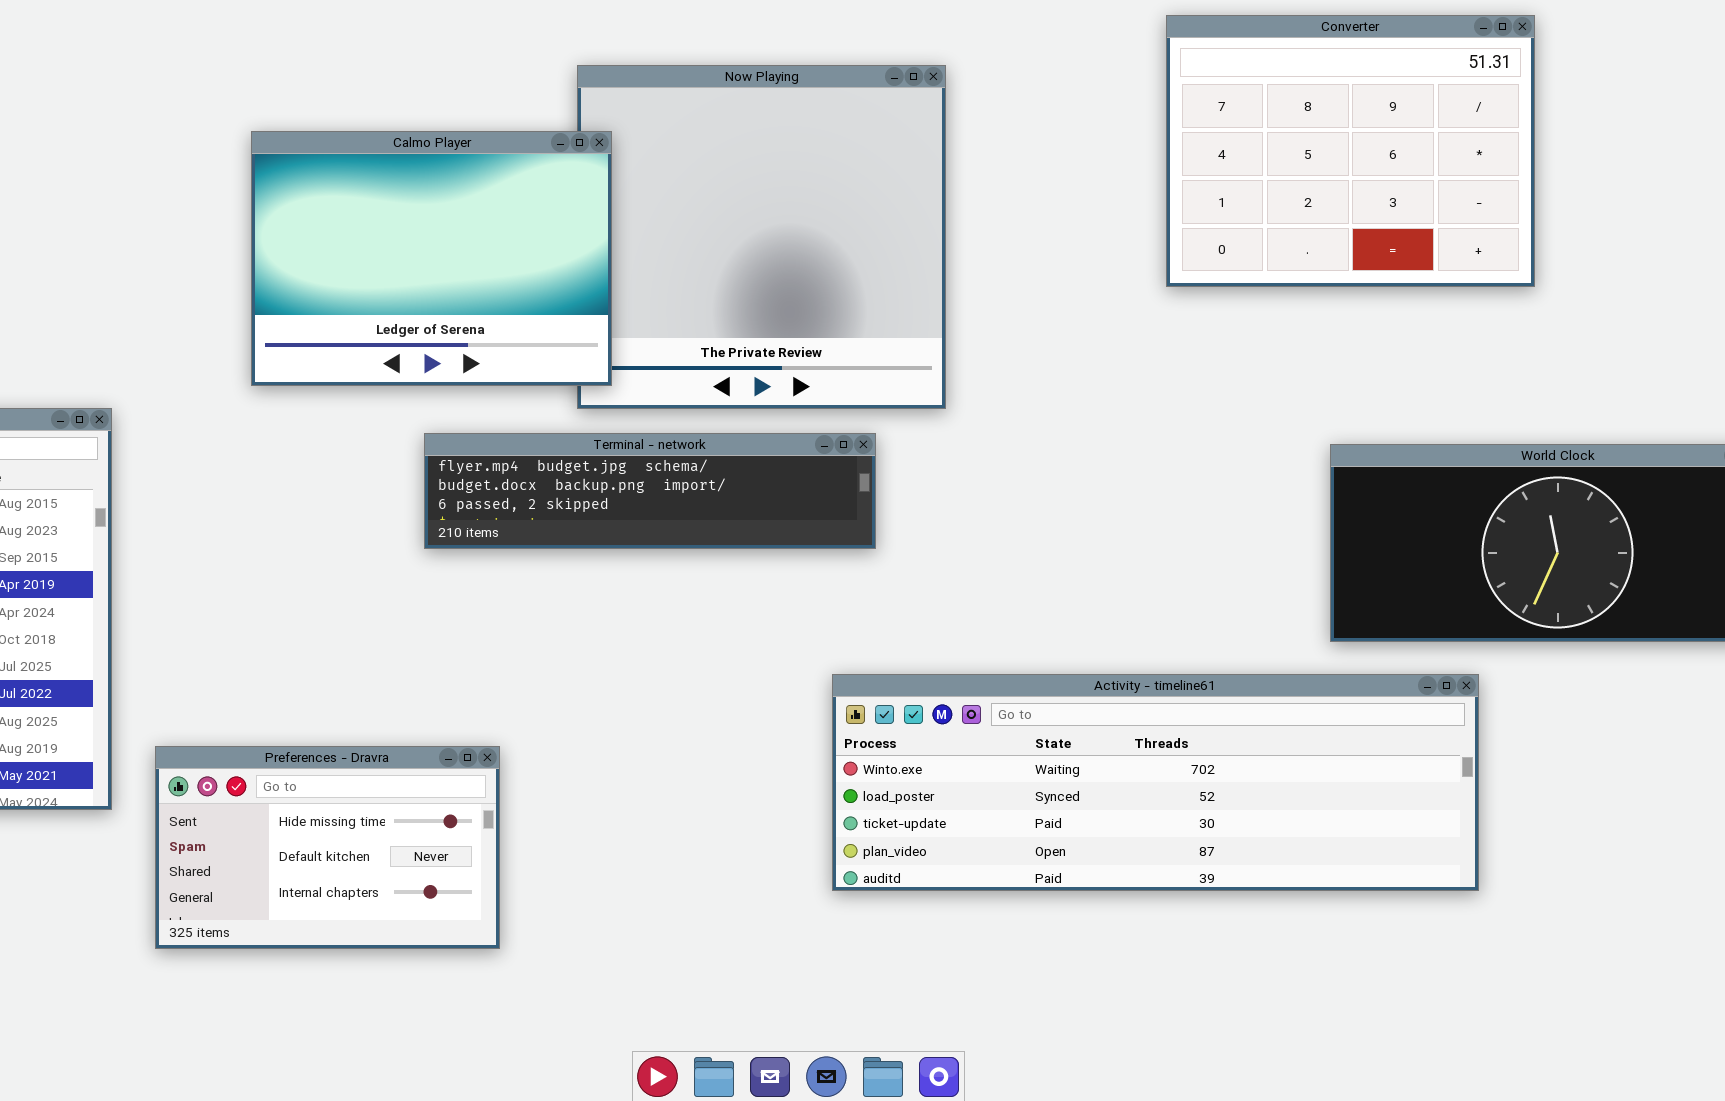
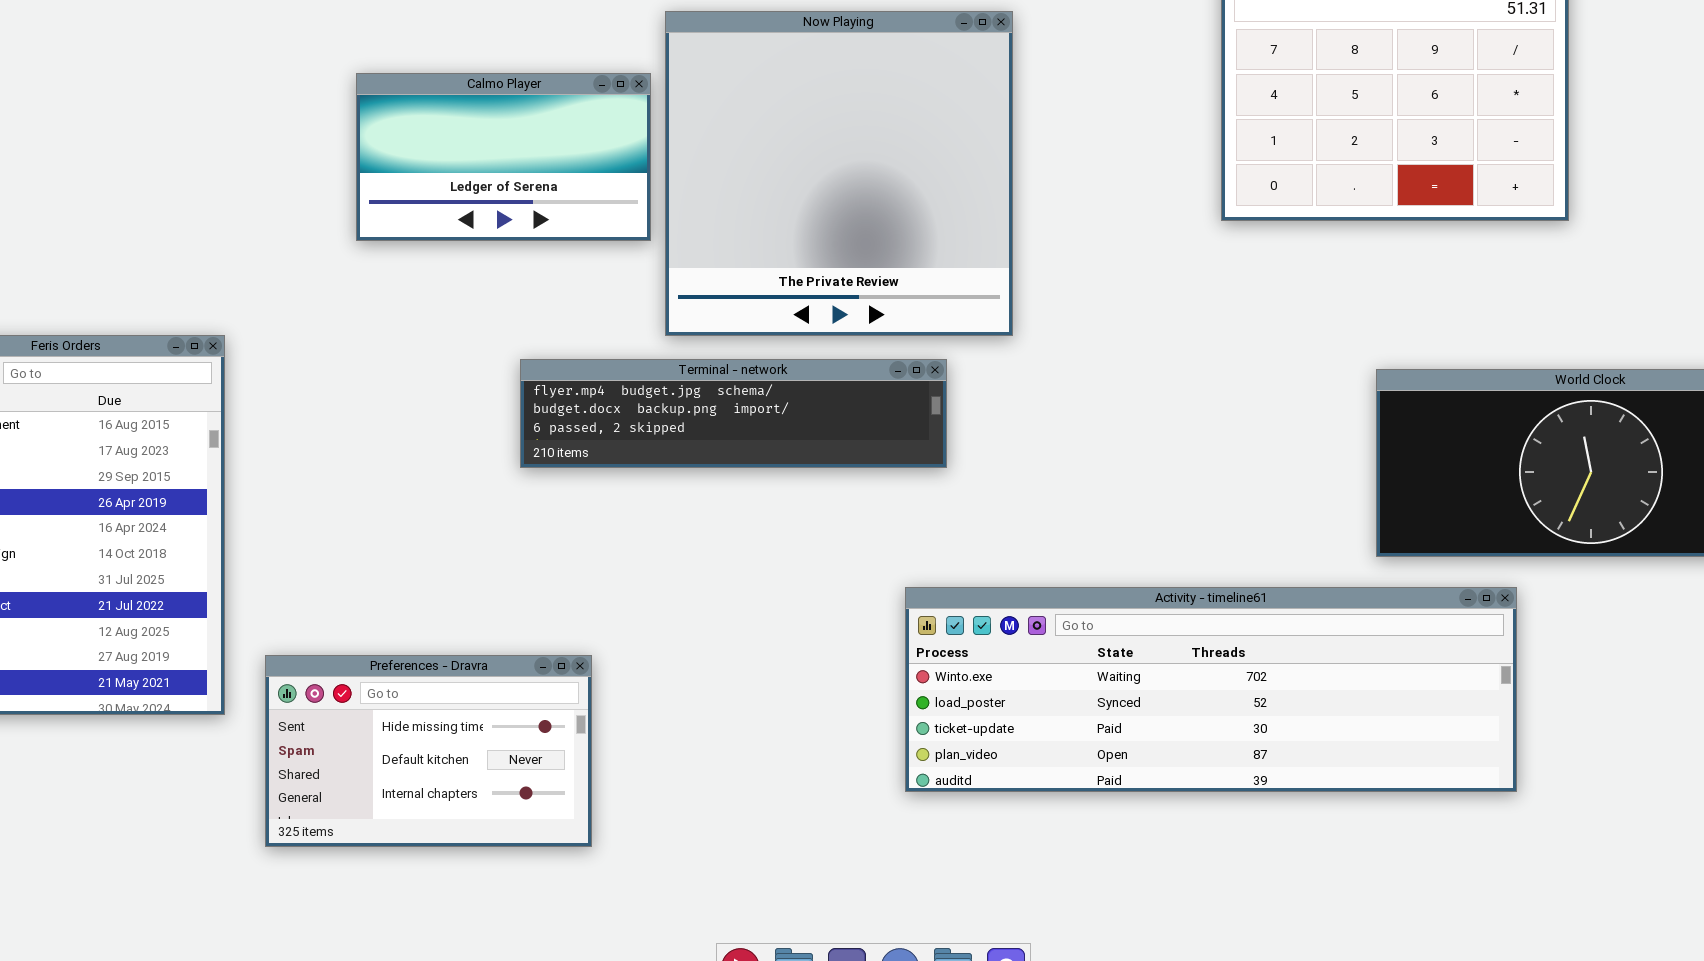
Calmo Player: [251,131,612,386] -> [356,73,651,241], resized

